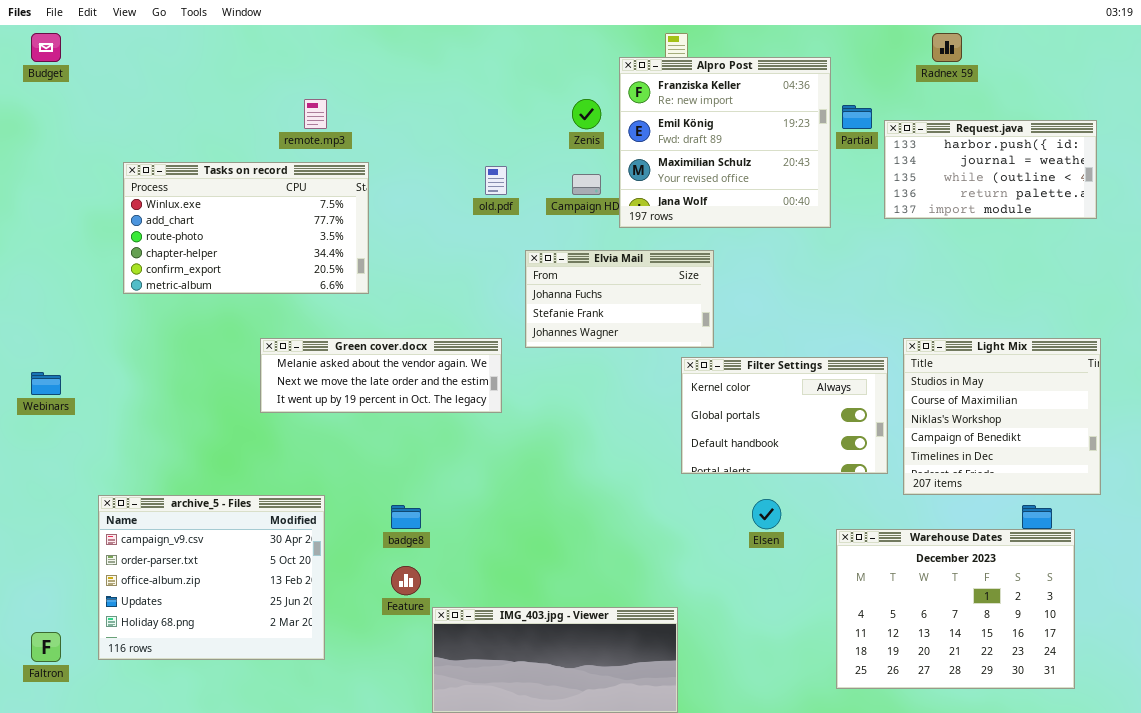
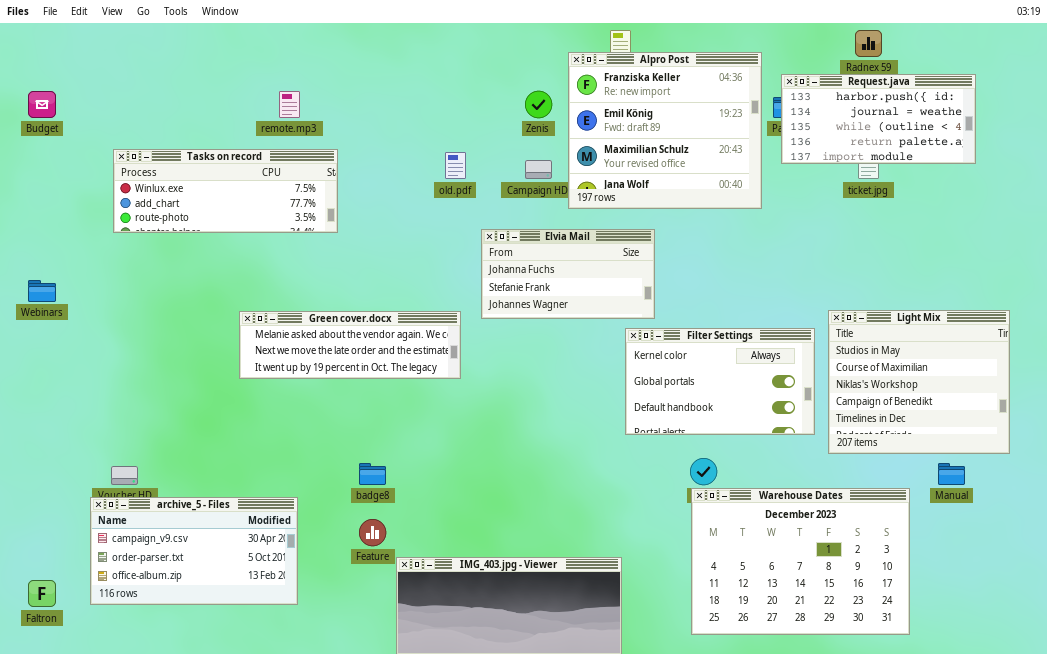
Budget: [31,33,61,62] -> [28,91,56,118], moved
Request.java: [884,120,1097,219] -> [781,74,976,164], moved
Tasks on record: [123,162,369,294] -> [113,149,338,233], resized
Webinars: [31,372,61,395] -> [28,280,56,302], moved
archive_5 - Files: [98,495,325,660] -> [90,497,298,605], resized
Warehouse Dates: [836,529,1075,689] -> [691,488,910,635], moved

